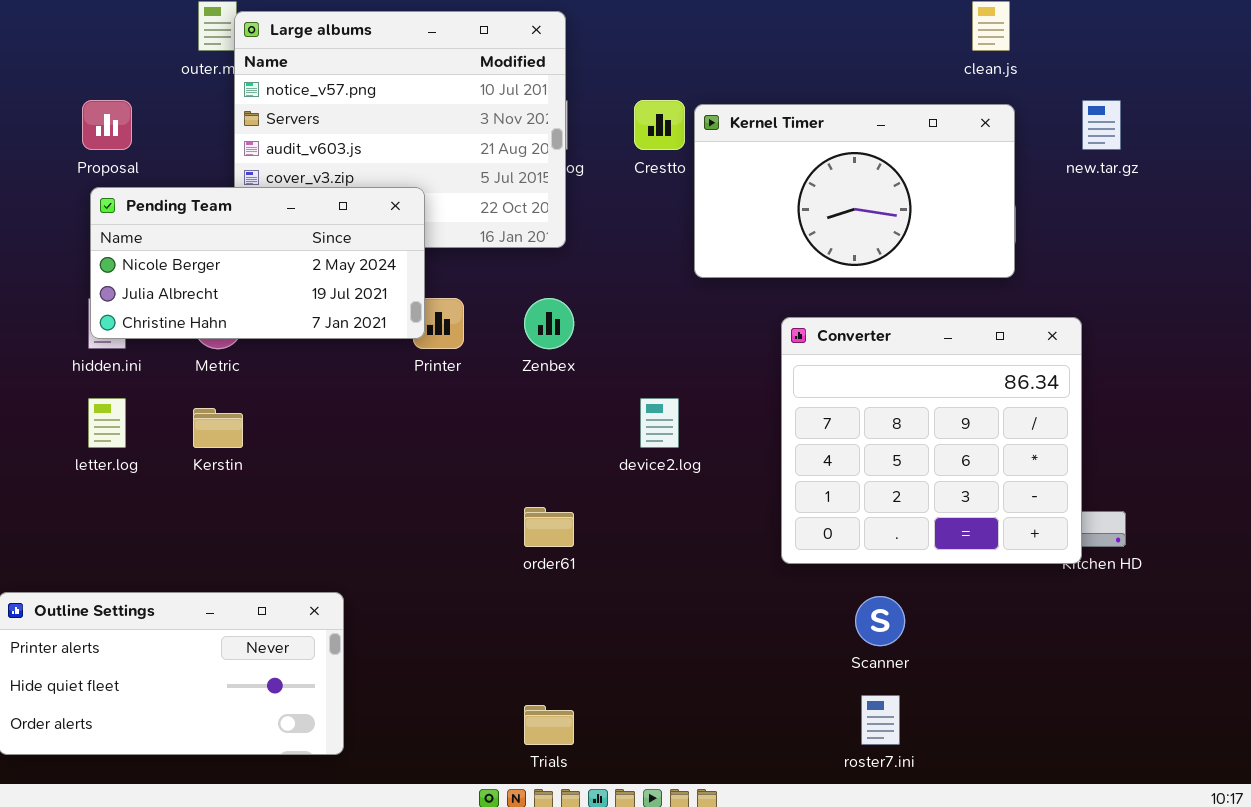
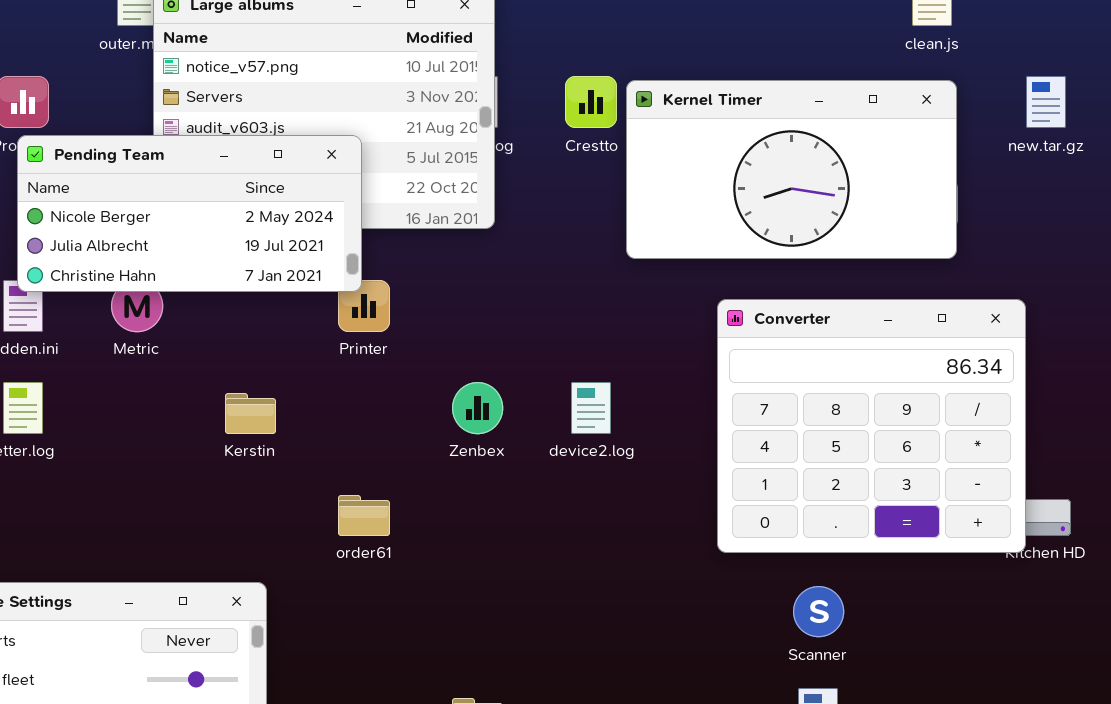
Pending Team: [90,187,425,339] -> [17,135,362,292], moved
Zenbex: [524,298,574,349] -> [452,382,503,434], moved
Kerstin: [193,408,243,448] -> [225,393,276,434], moved
order61: [524,507,574,547] -> [338,495,390,536], moved

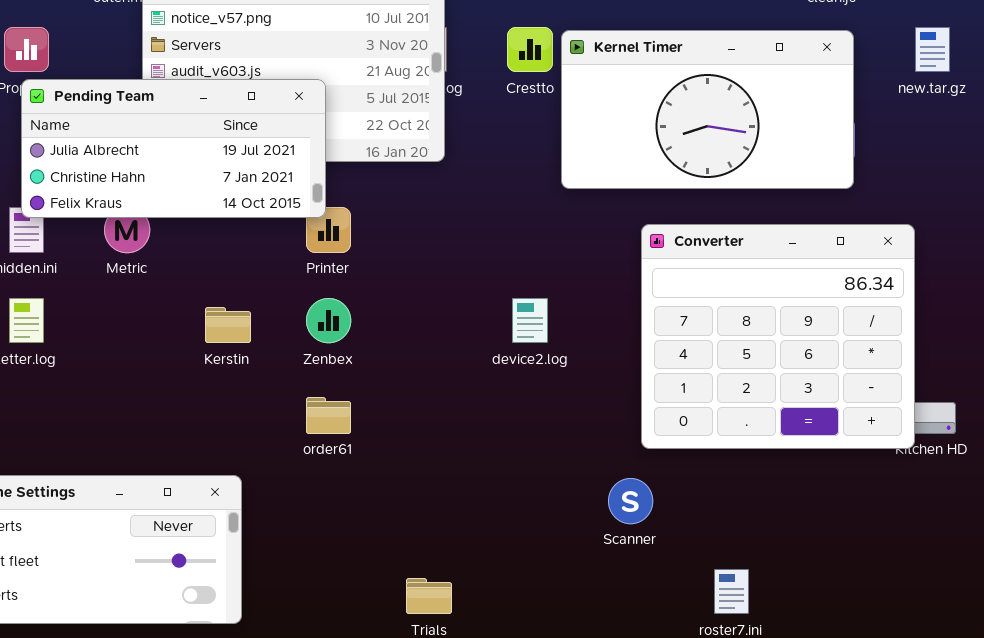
Pending Team: [17,135,362,292] -> [21,79,326,218], scrolled down 1 row
Zenbex: [452,382,503,434] -> [306,298,351,343], moved
Scanner: [793,586,844,637] -> [608,478,653,524], moved

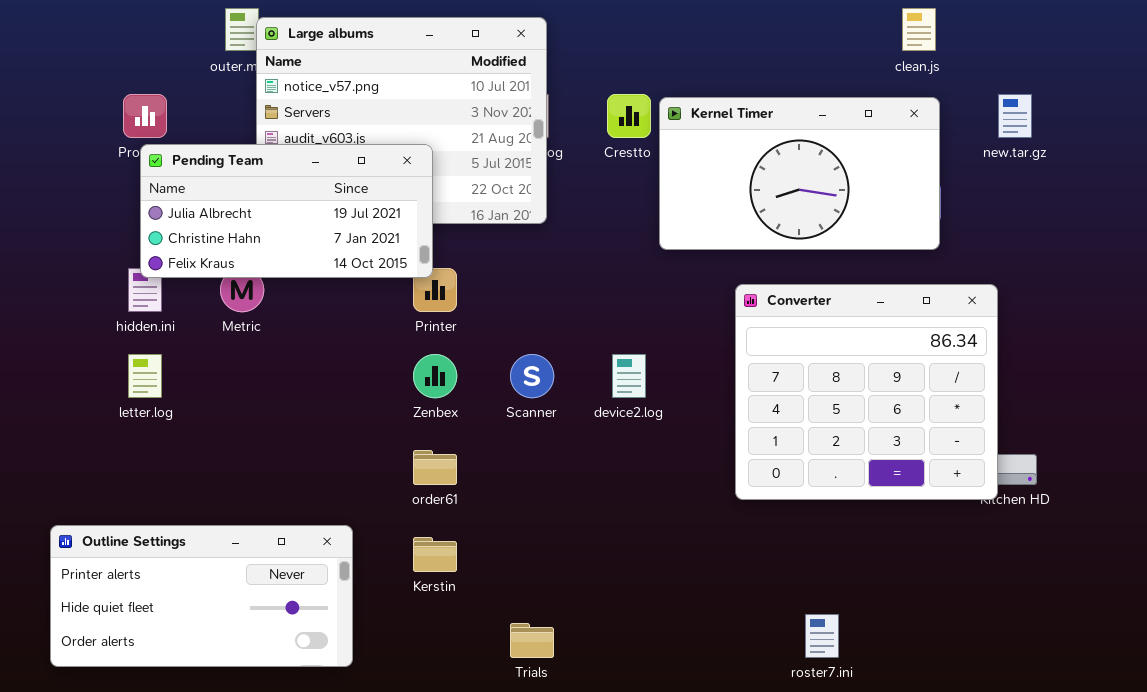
Kerstin: [205,307,251,343] -> [413,537,457,572], moved
Scanner: [608,478,653,524] -> [510,354,554,398], moved

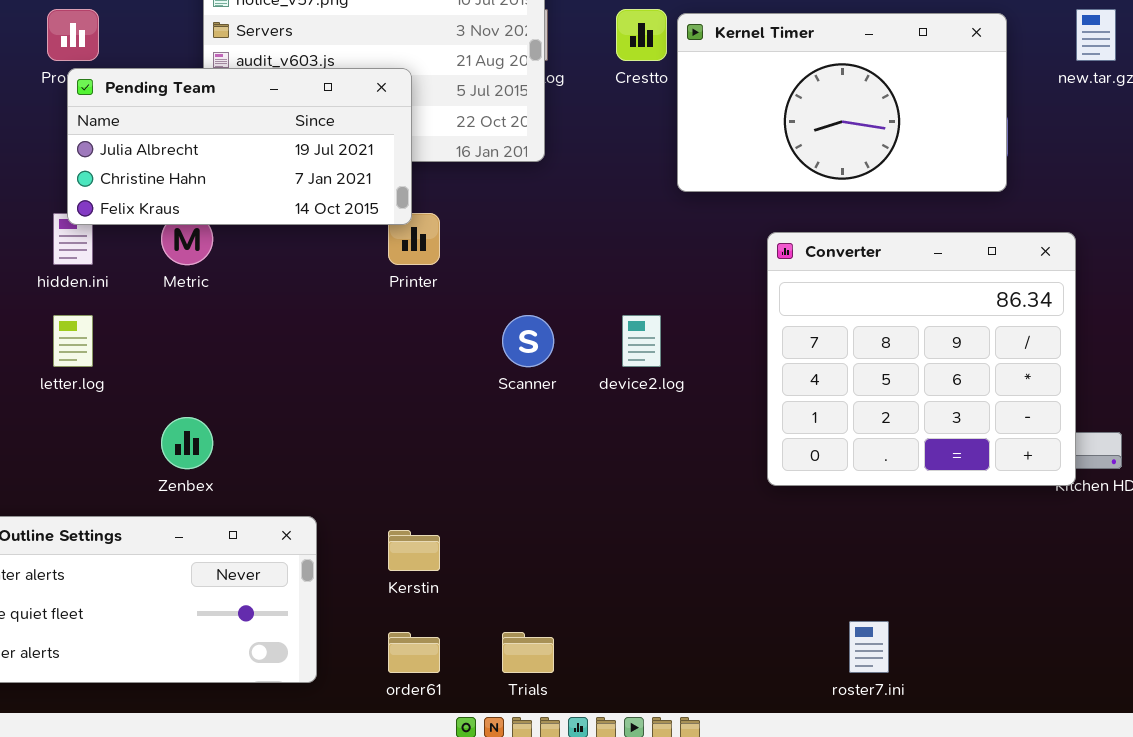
Zenbex: [413,354,457,398] -> [161,417,213,469], moved
order61: [413,450,457,485] -> [388,632,440,673], moved

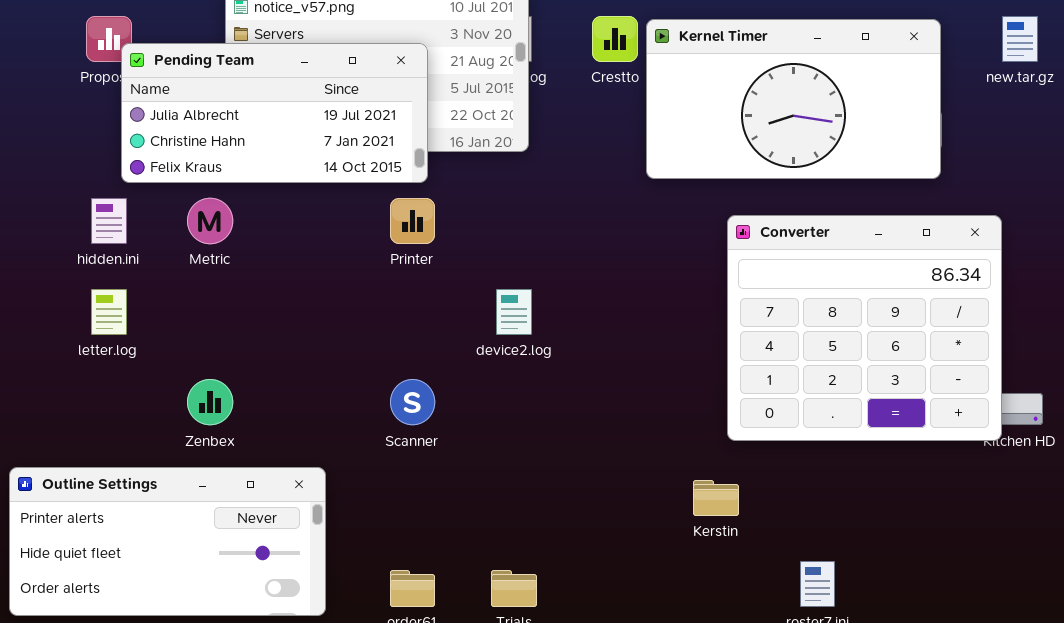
Pending Team: [67,68,412,225] -> [121,43,428,183], moved
Scanner: [502,315,554,367] -> [390,379,435,425], moved
device2.log: [622,315,661,367] -> [496,289,532,335], moved
Kerstin: [388,530,440,571] -> [693,480,739,516], moved

